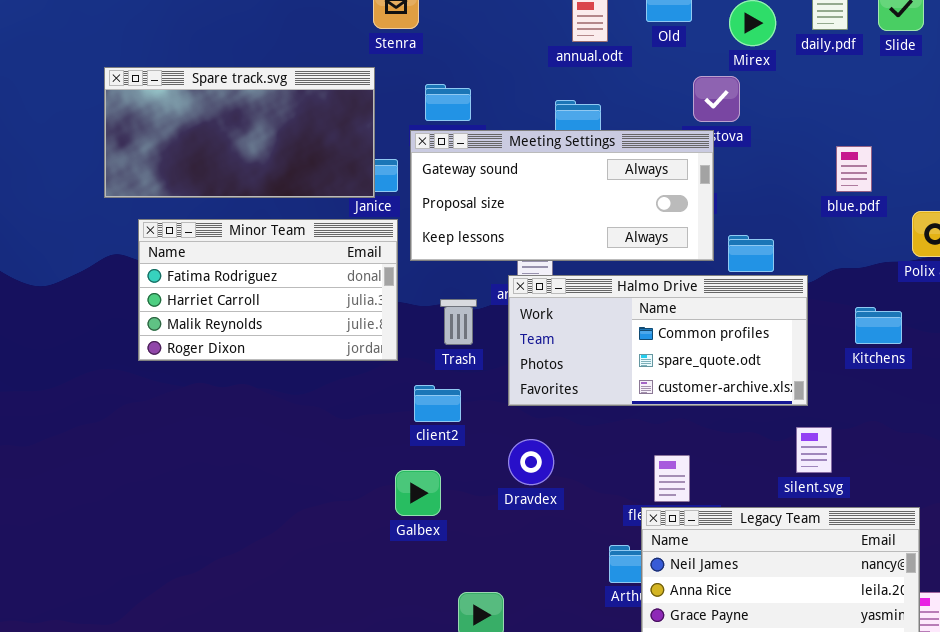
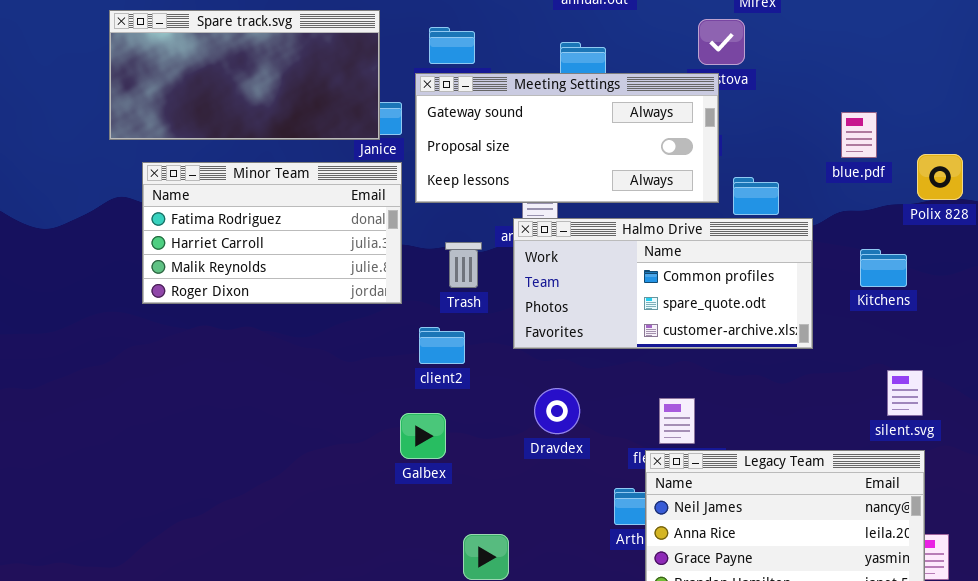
blue.pdf: [836,146,872,192] -> [841,112,877,158], moved
silent.svg: [796,427,832,473] -> [887,370,923,416], moved
Dravdex: [508,439,554,485] -> [534,388,580,434], moved

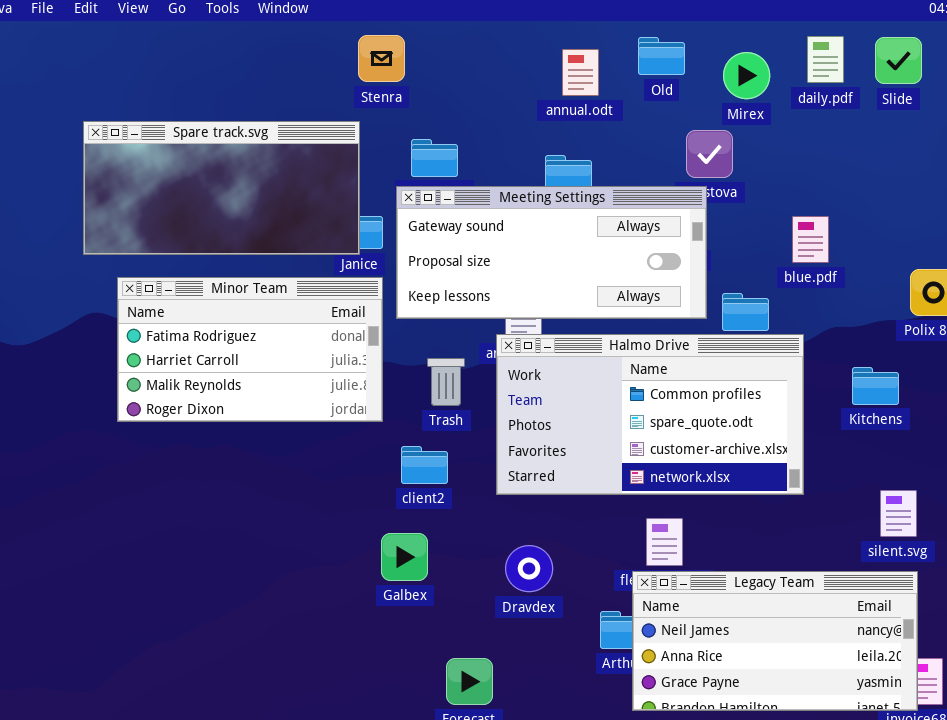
blue.pdf: [841,112,877,158] -> [792,216,829,263], moved
Halmo Drive: [513,218,813,349] -> [496,334,804,495], resized
Dravdex: [534,388,580,434] -> [505,545,553,592], moved

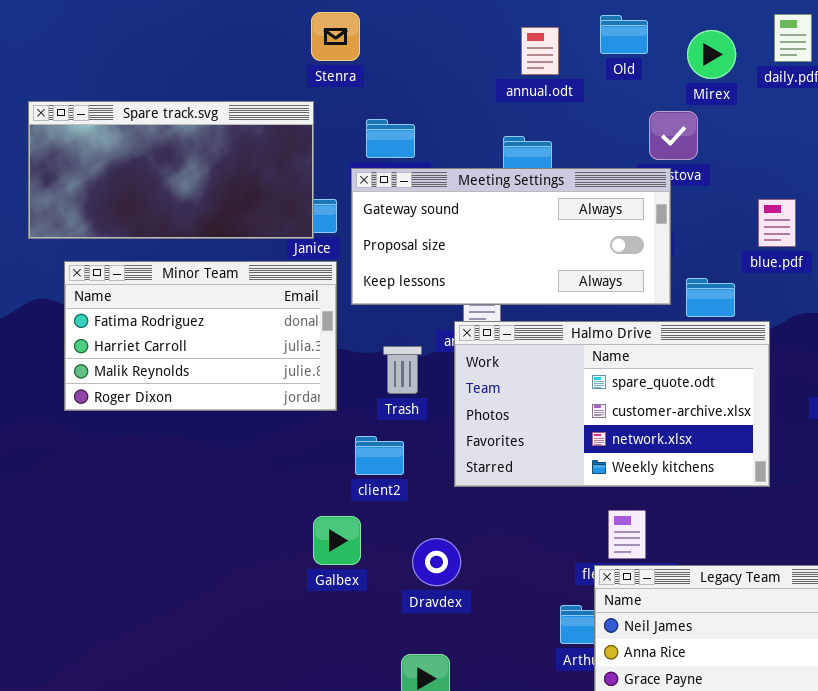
Halmo Drive: [496,334,804,495] -> [454,321,770,487], scrolled down 1 row
Galbex: [381,533,428,581] -> [313,516,361,565], moved
Dravdex: [505,545,553,592] -> [412,538,461,586], moved

